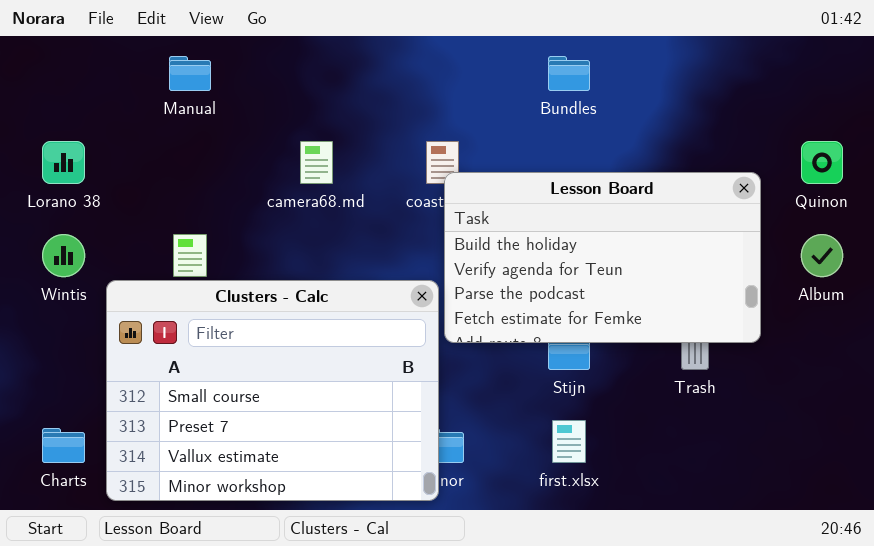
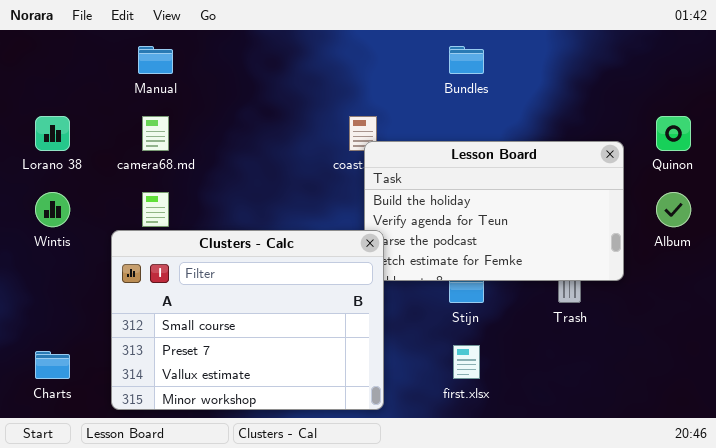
camera68.md: [300,141,333,184] -> [142,116,169,151], moved
Clusters - Calc: [106,280,439,501] -> [111,230,384,410], moved

